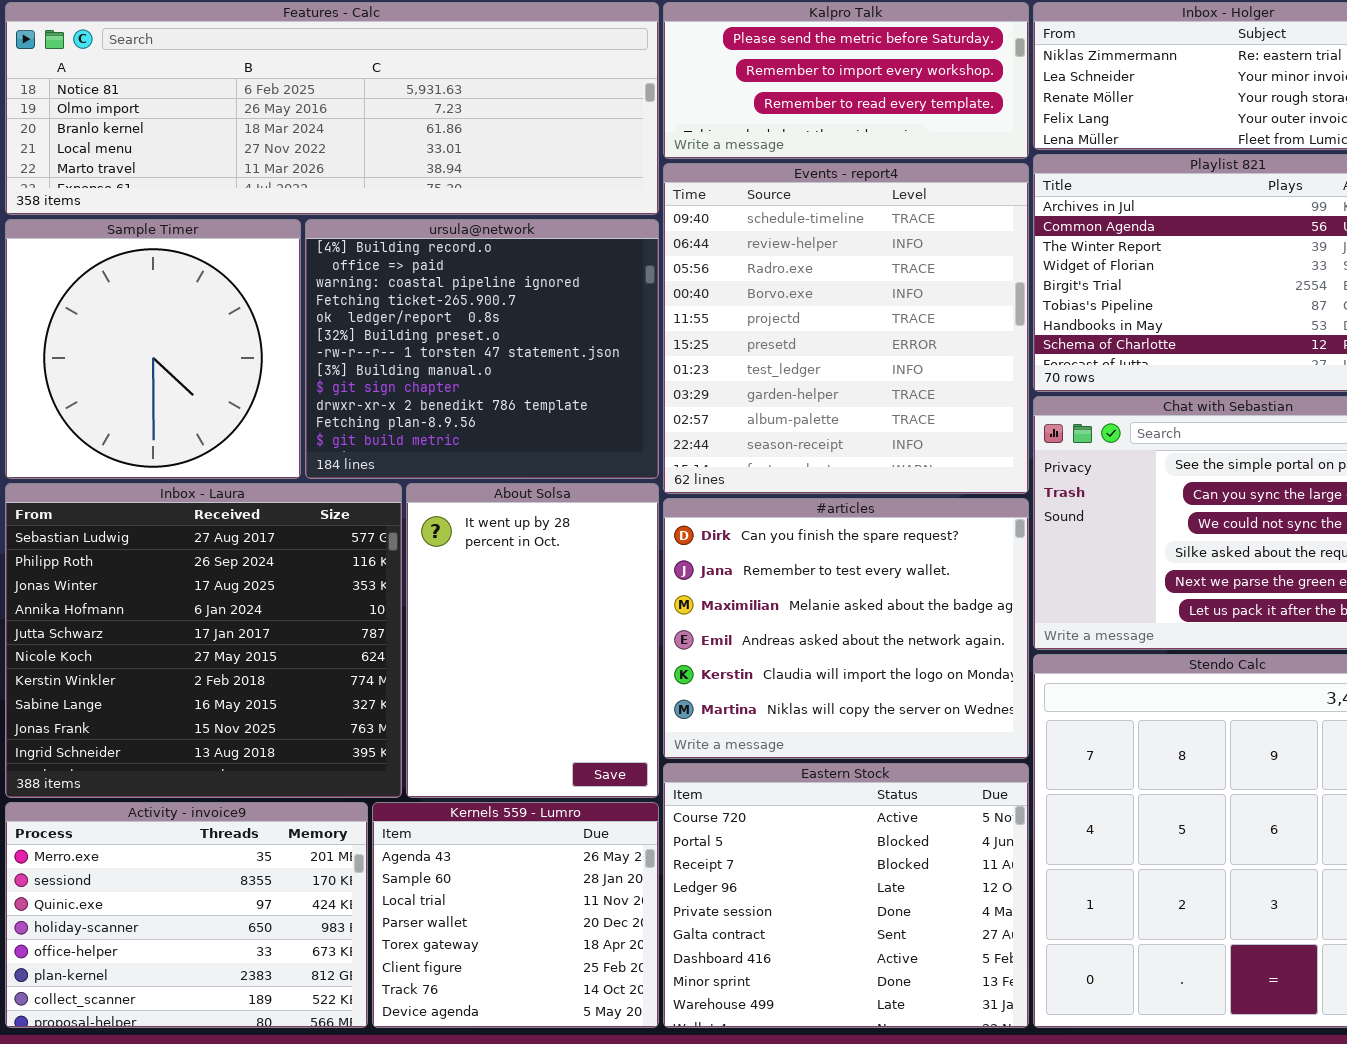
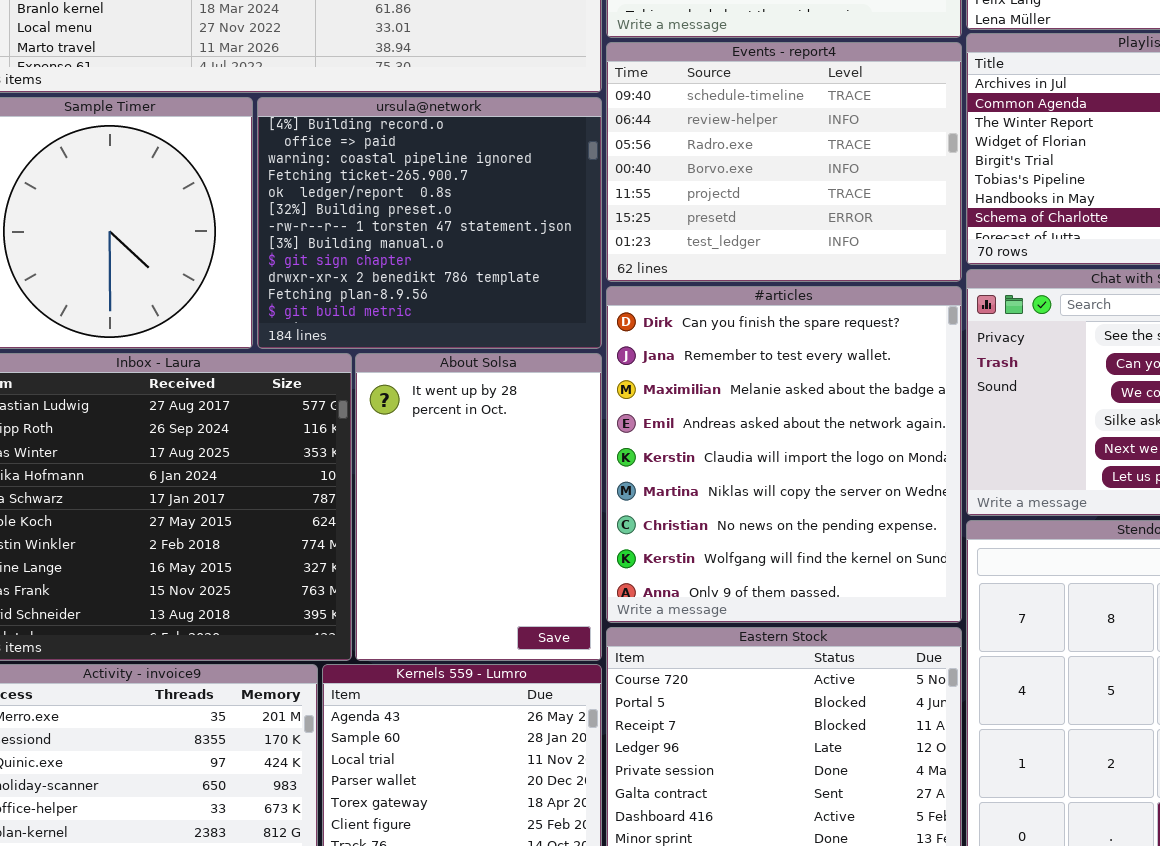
Events - report4: [663,163,1029,494] -> [606,42,962,282], resized
#articles: [663,498,1029,759] -> [606,286,962,623], resized

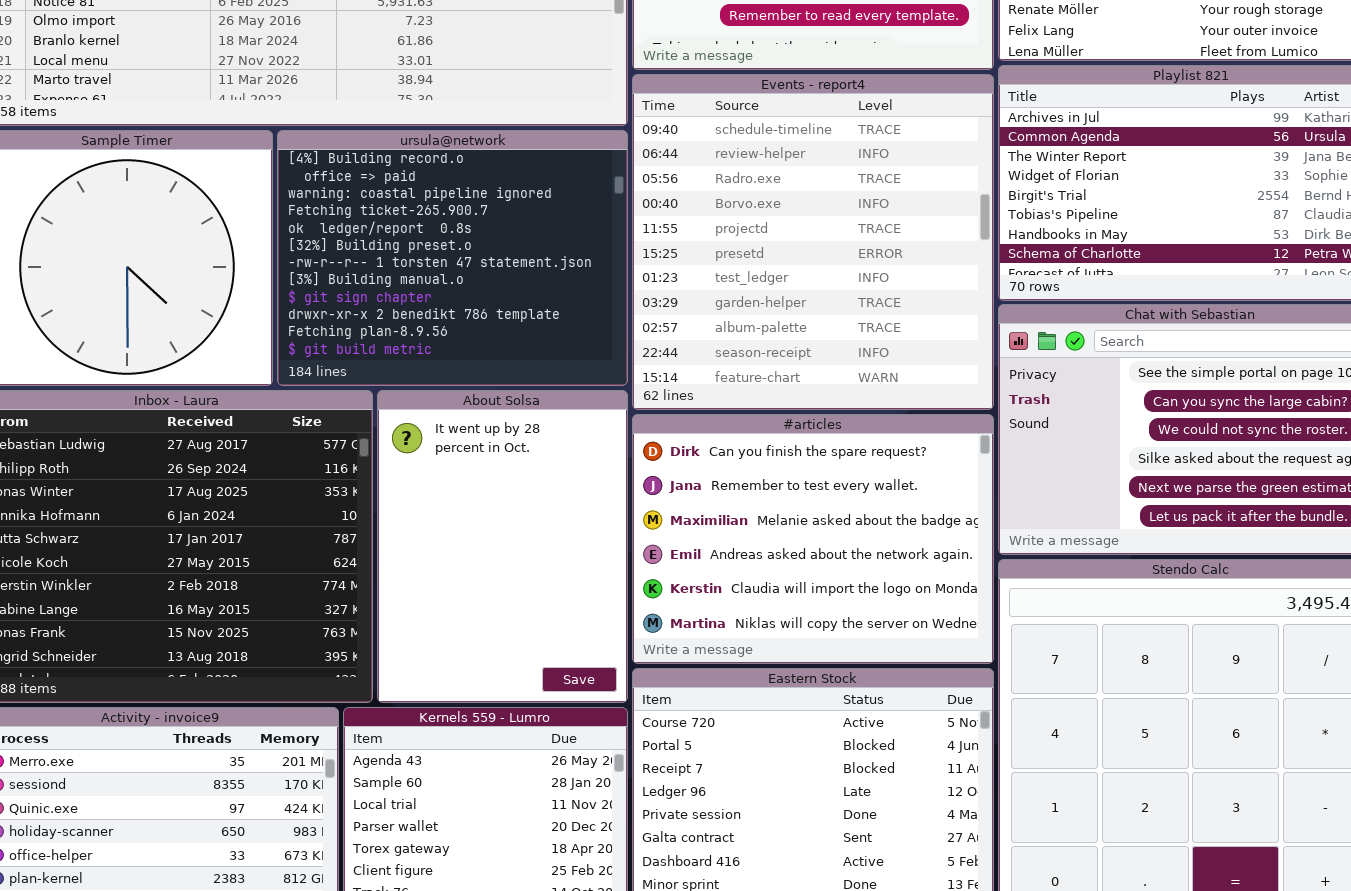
Events - report4: [606,42,962,282] -> [632,74,994,410], resized
#articles: [606,286,962,623] -> [632,414,994,664], resized

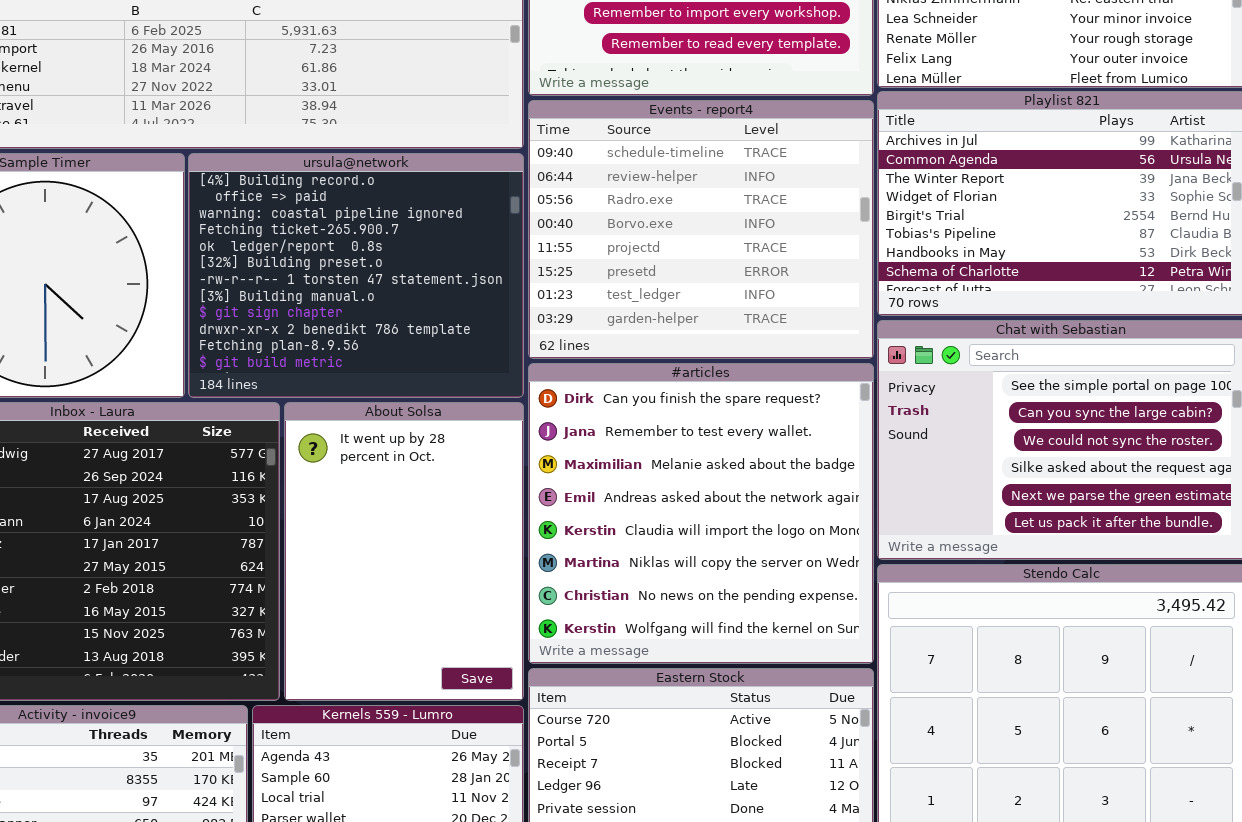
Events - report4: [632,74,994,410] -> [528,100,874,359], resized
#articles: [632,414,994,664] -> [528,363,874,664], resized

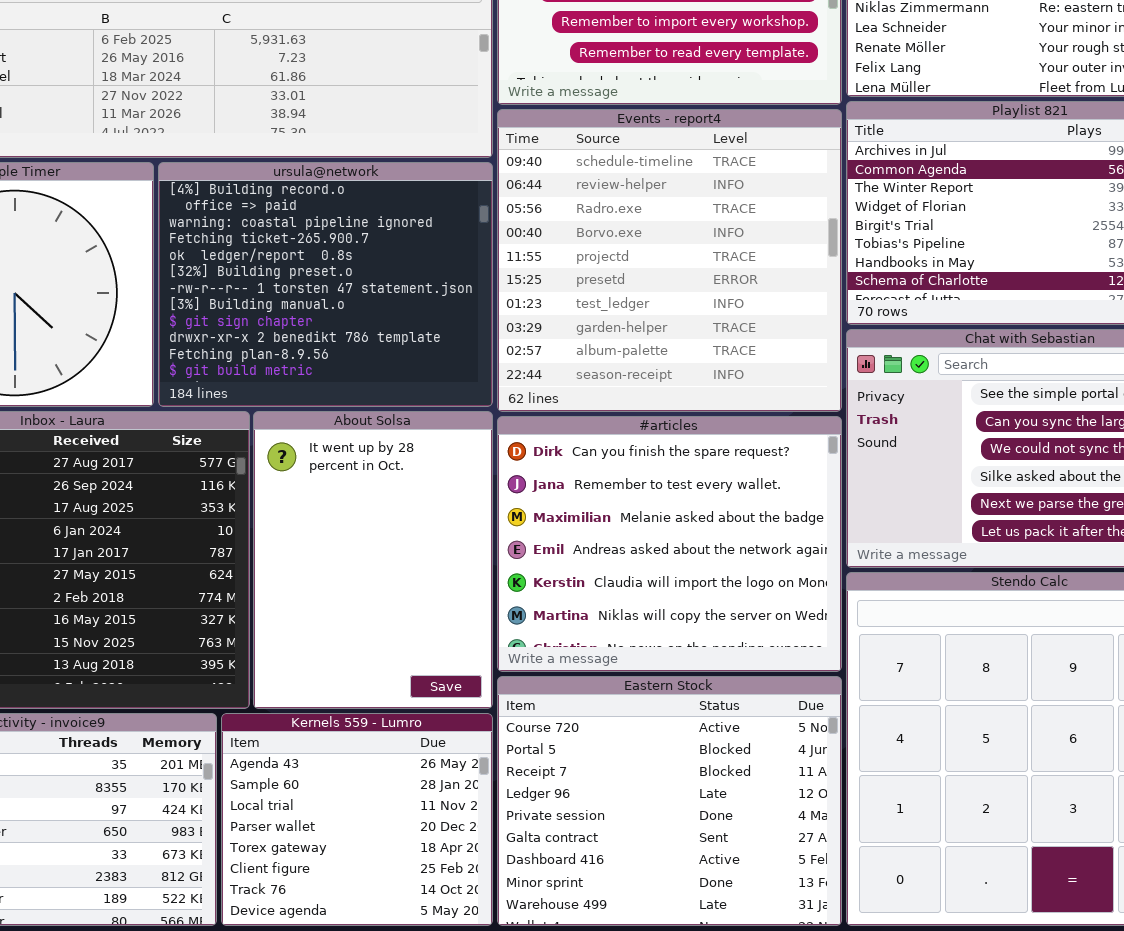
Events - report4: [528,100,874,359] -> [497,109,842,412], resized
#articles: [528,363,874,664] -> [497,416,842,672], resized

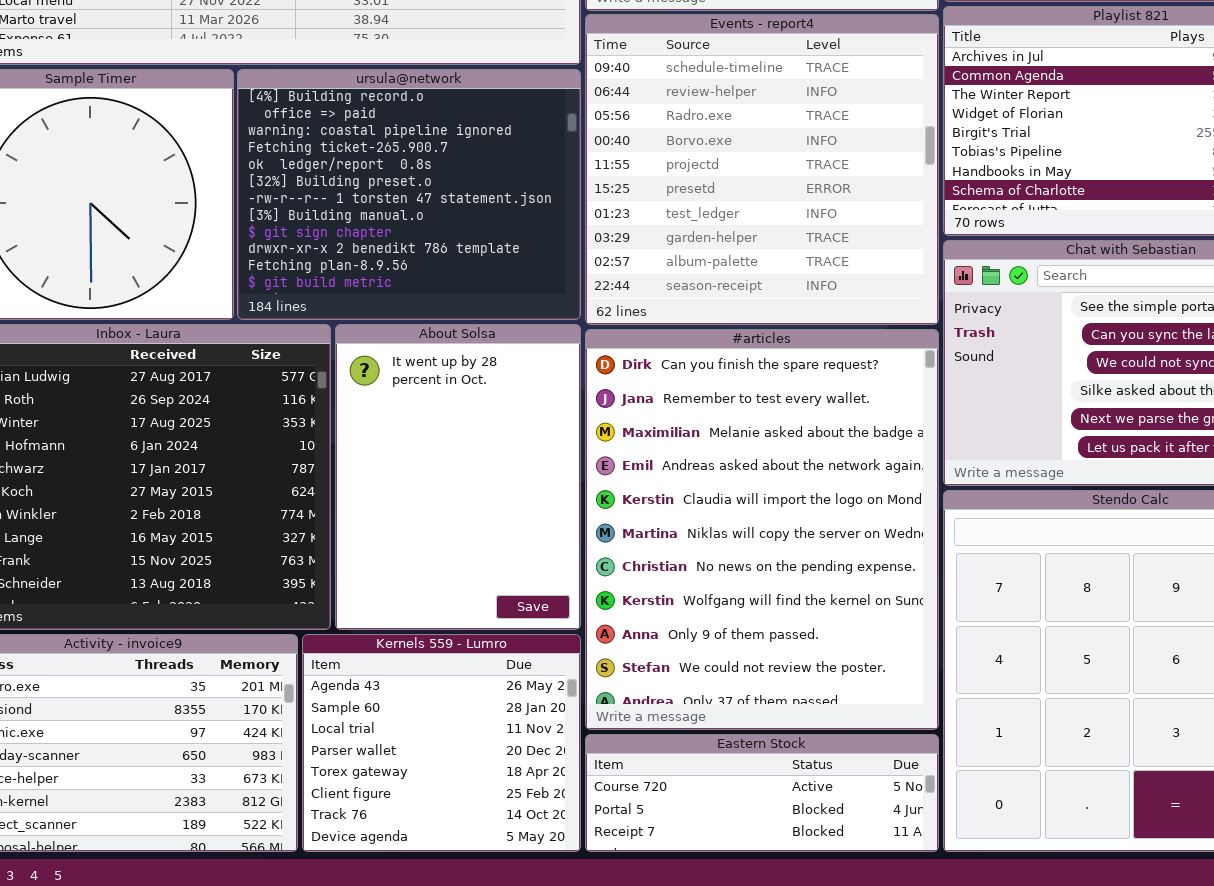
#articles: [497,416,842,672] -> [585,329,939,730], resized
Eastern Stock: [497,676,842,926] -> [585,734,939,852], resized

